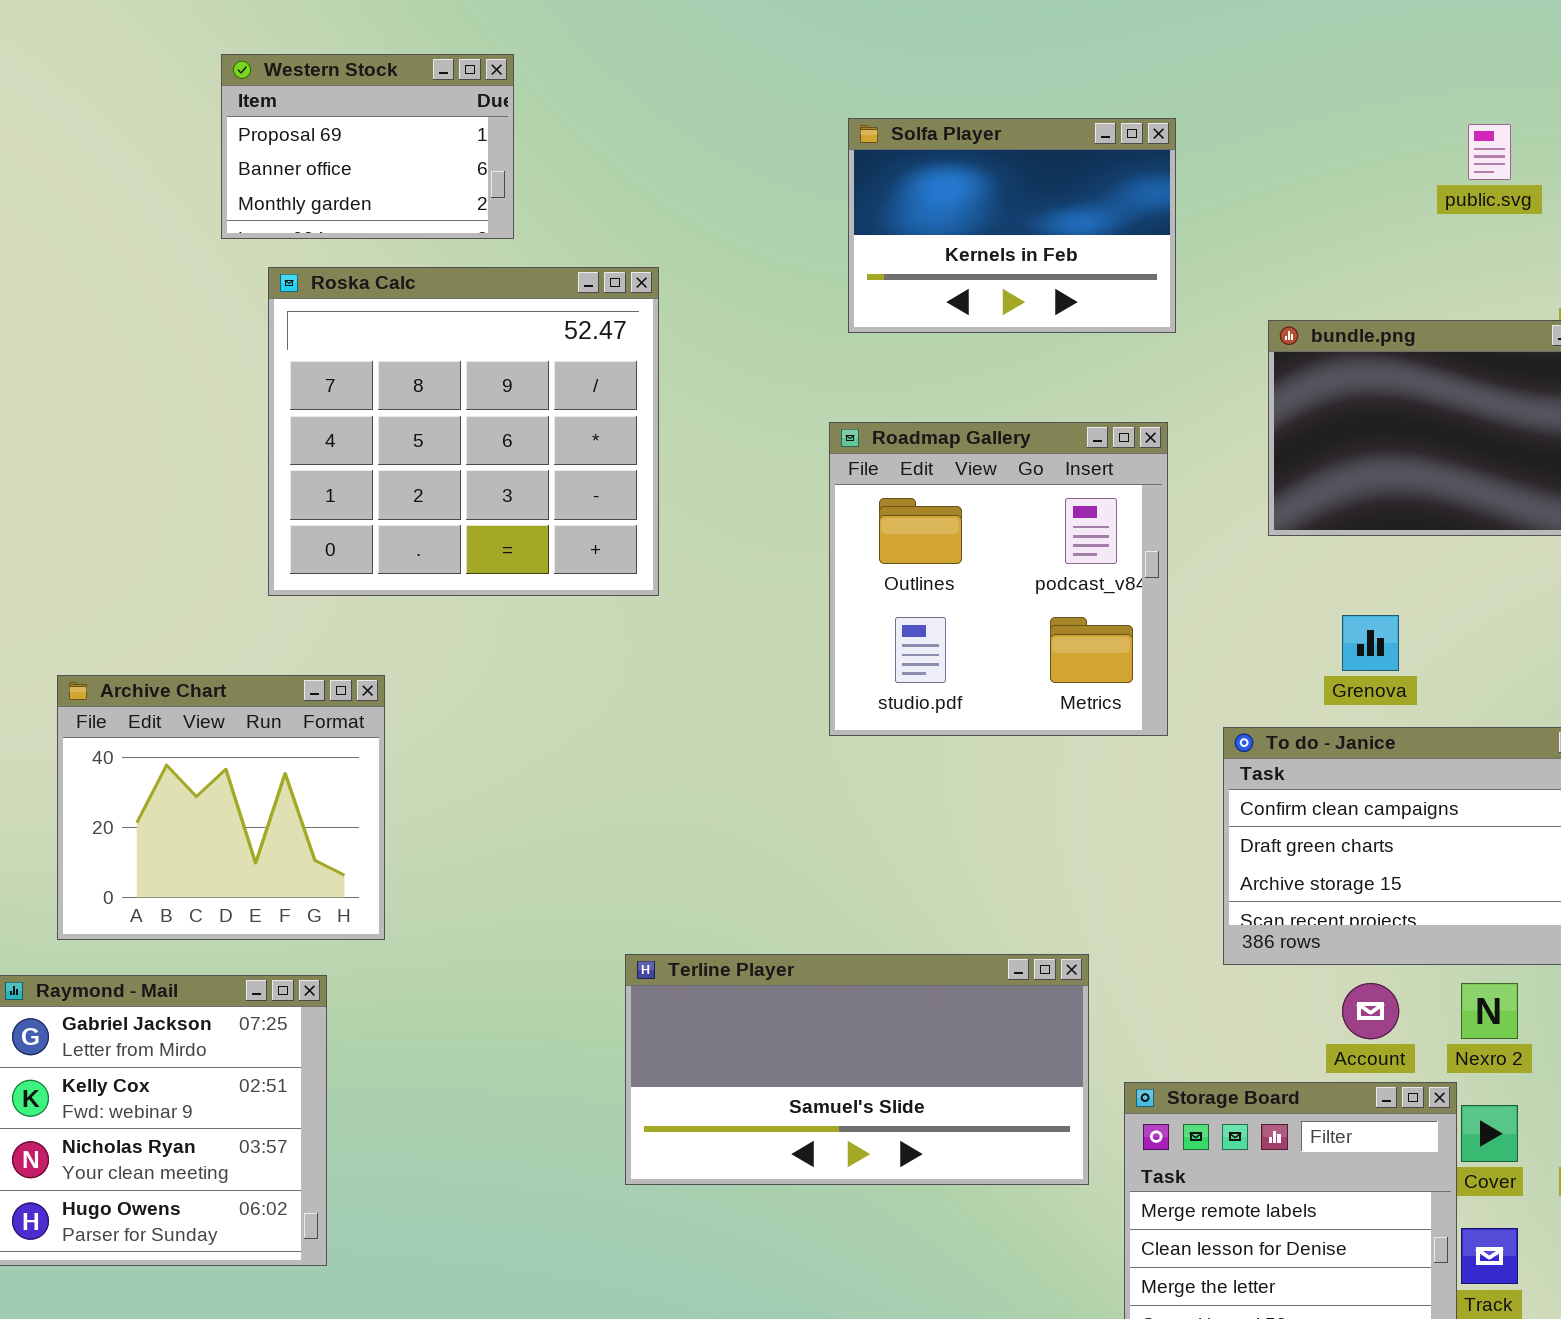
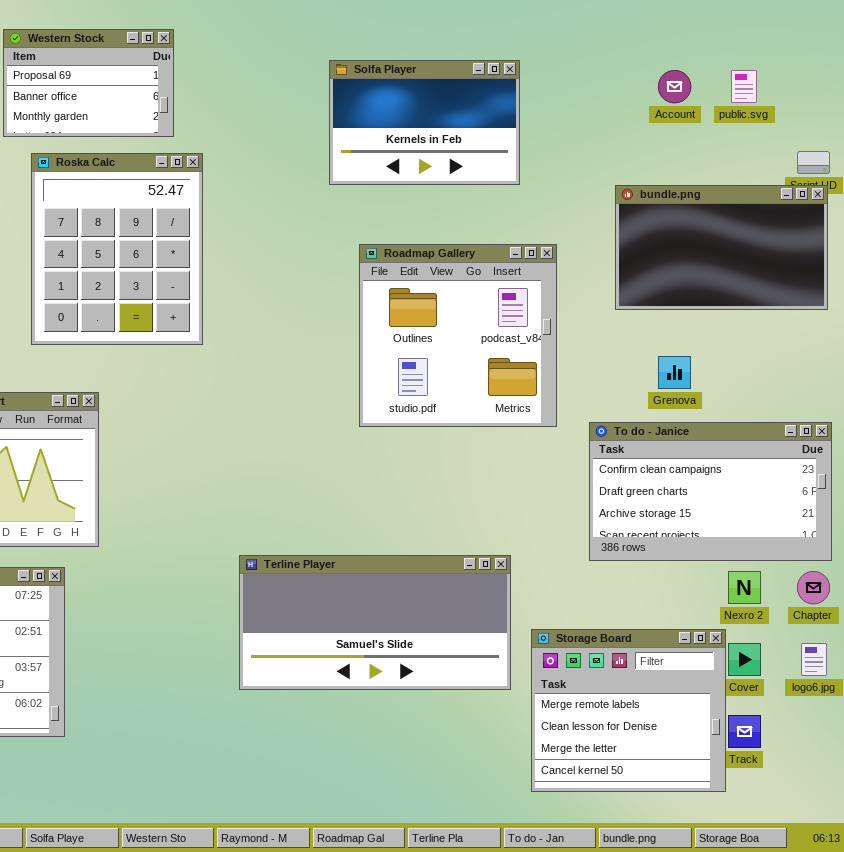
Solfa Player: [848,118,1176,333] -> [329,60,520,185], moved
Roska Calc: [268,267,659,596] -> [31,153,203,345], resized
Account: [1342,983,1399,1039] -> [658,70,691,103], moved

